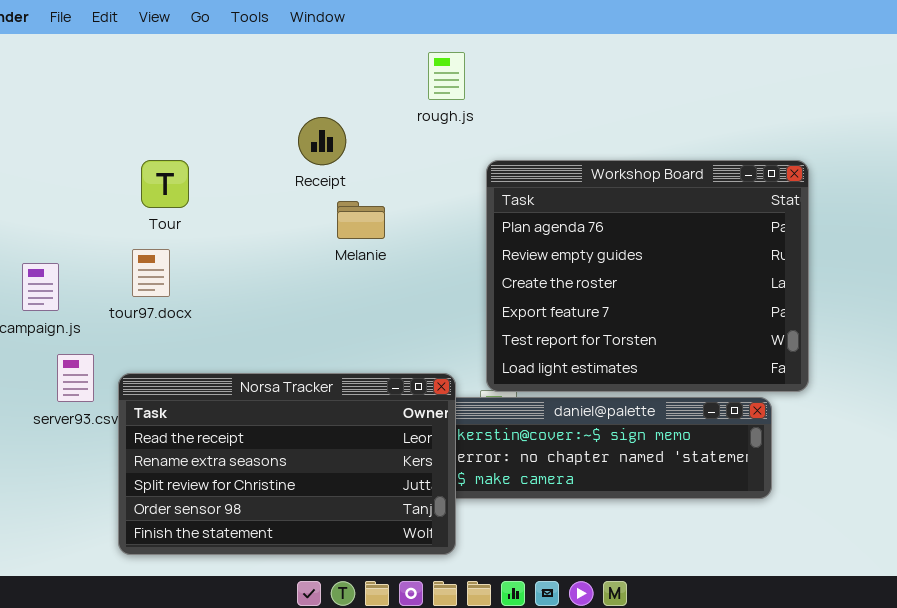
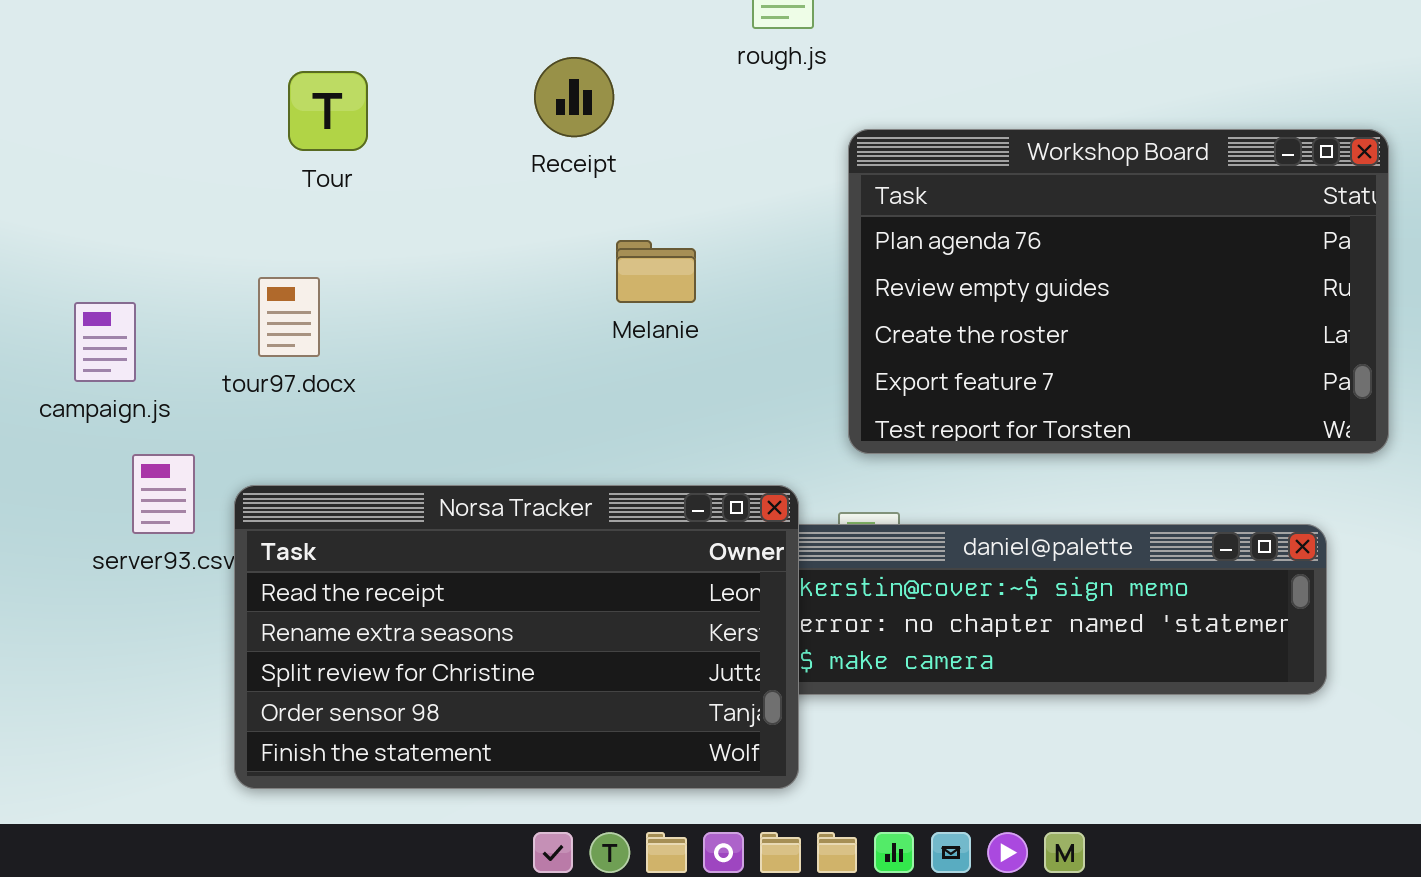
Tour: [141,160,189,208] -> [288,71,368,151], moved
Workshop Board: [486,160,809,392] -> [848,129,1389,454], resized
Melanie: [337,201,385,239] -> [616,240,696,303], moved

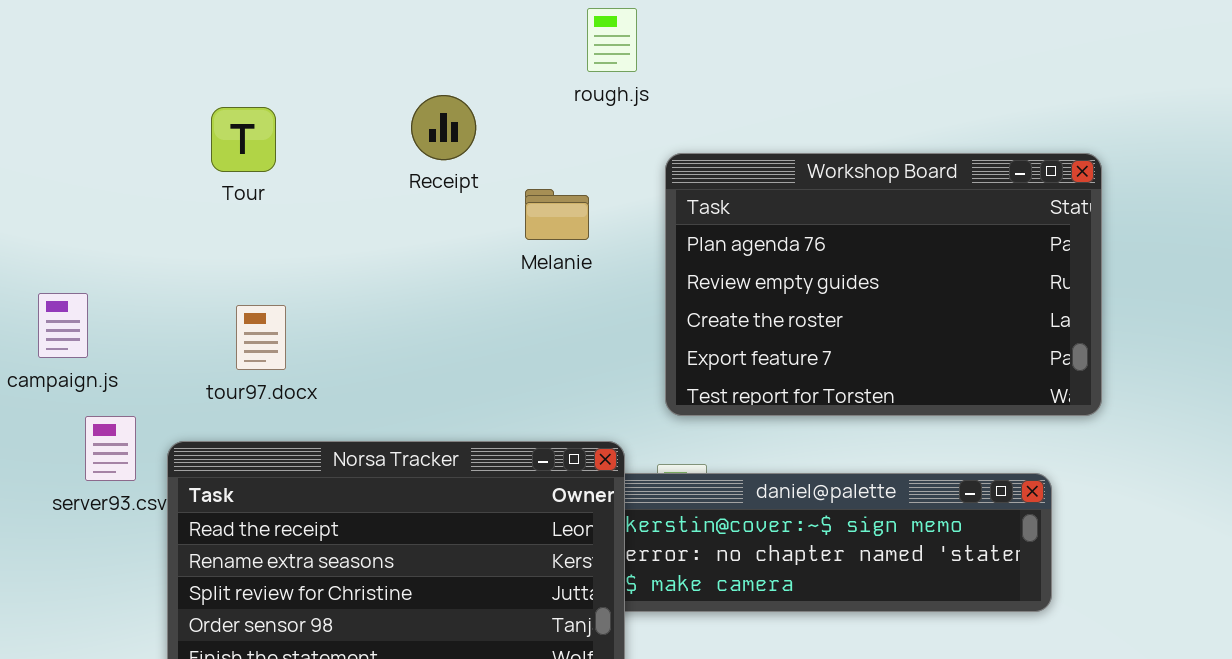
Melanie: [616,240,696,303] -> [525,189,589,240], moved
tour97.docx: [258,277,320,357] -> [236,305,286,370], moved

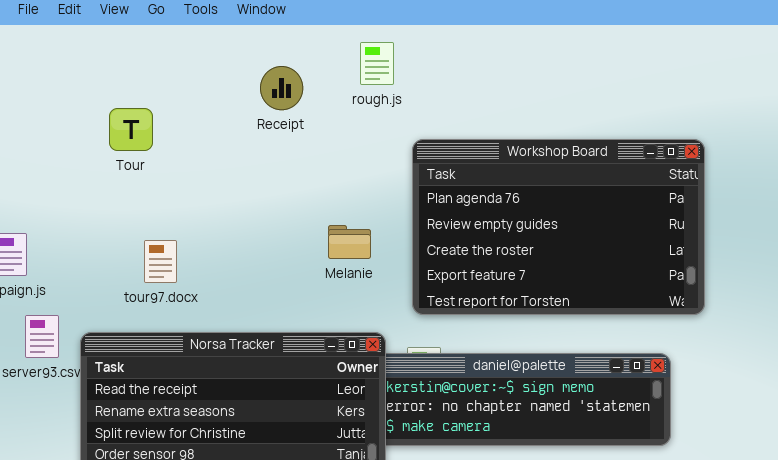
Receipt: [411,95,476,160] -> [260,66,303,110], moved
Melanie: [525,189,589,240] -> [328,225,371,259], moved
tour97.docx: [236,305,286,370] -> [144,240,177,283], moved

